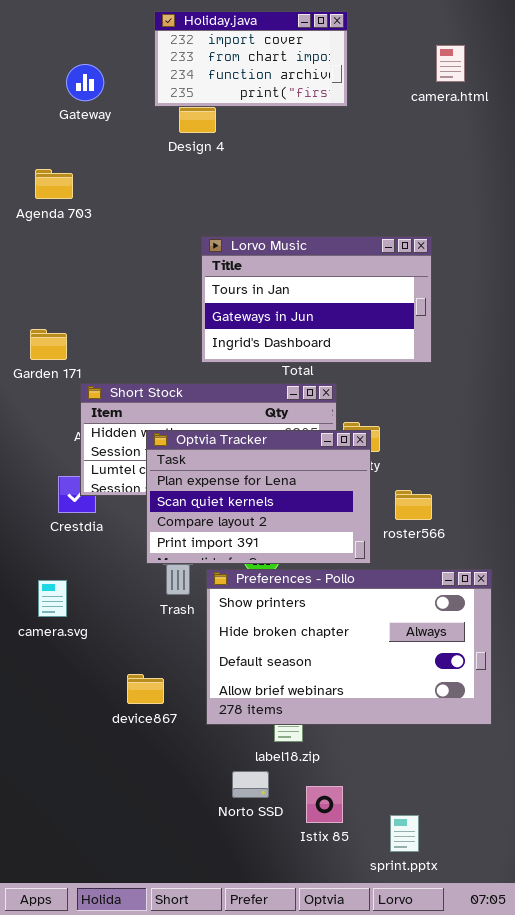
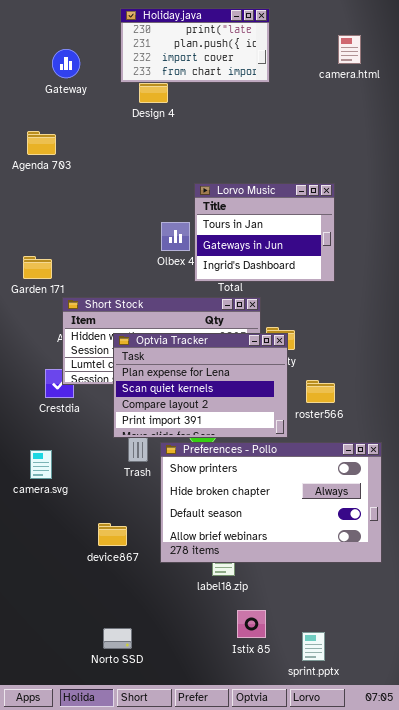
Holiday.java: [154,11,348,107] -> [120,8,270,83], scrolled up 2 rows
Lorvo Music: [201,236,432,363] -> [194,183,335,282], resized
Norto SSD: [232,771,269,798] -> [103,628,132,649], moved

